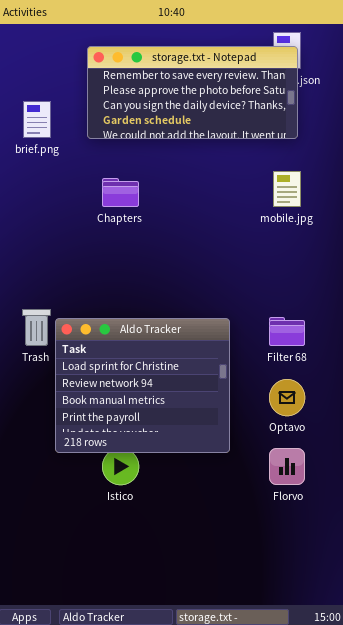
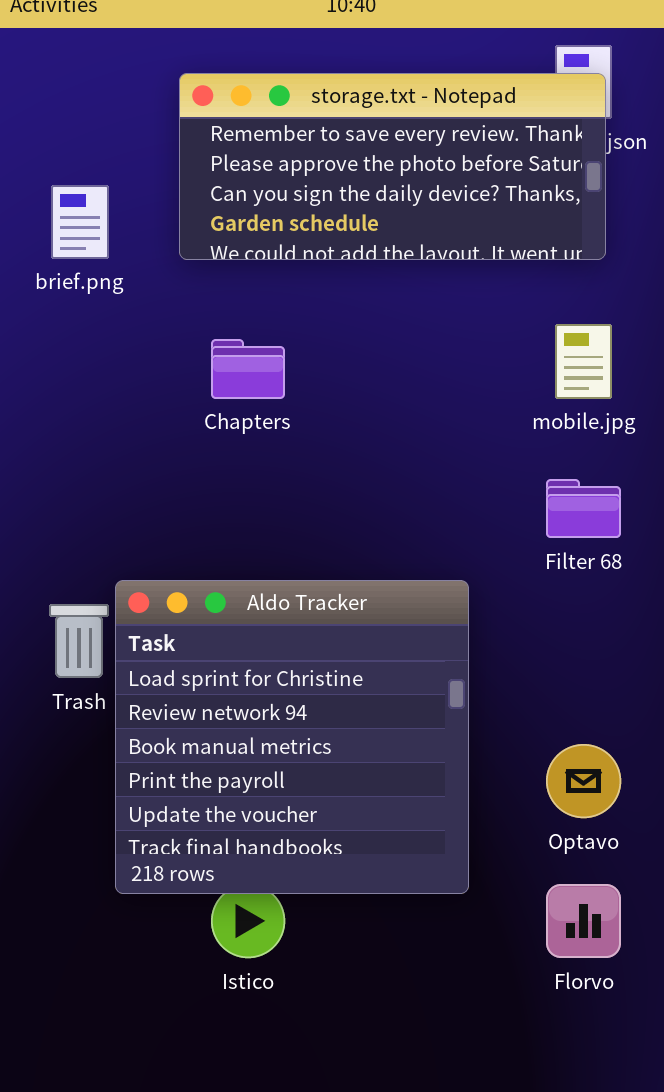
Filter 68: [269,317,305,346] -> [546,479,621,538], moved
Aldo Tracker: [55,318,230,453] -> [115,580,469,894], resized

